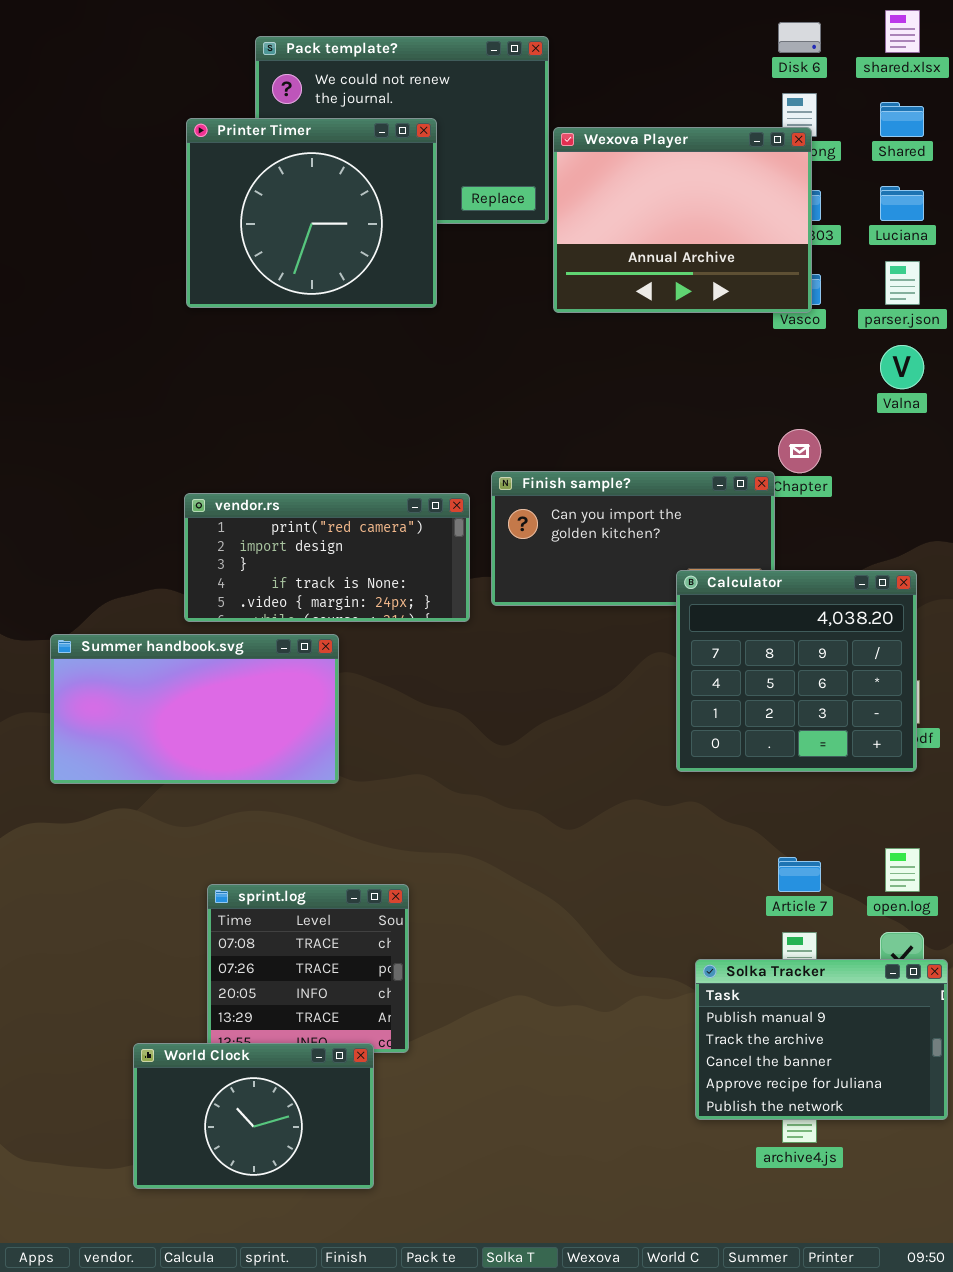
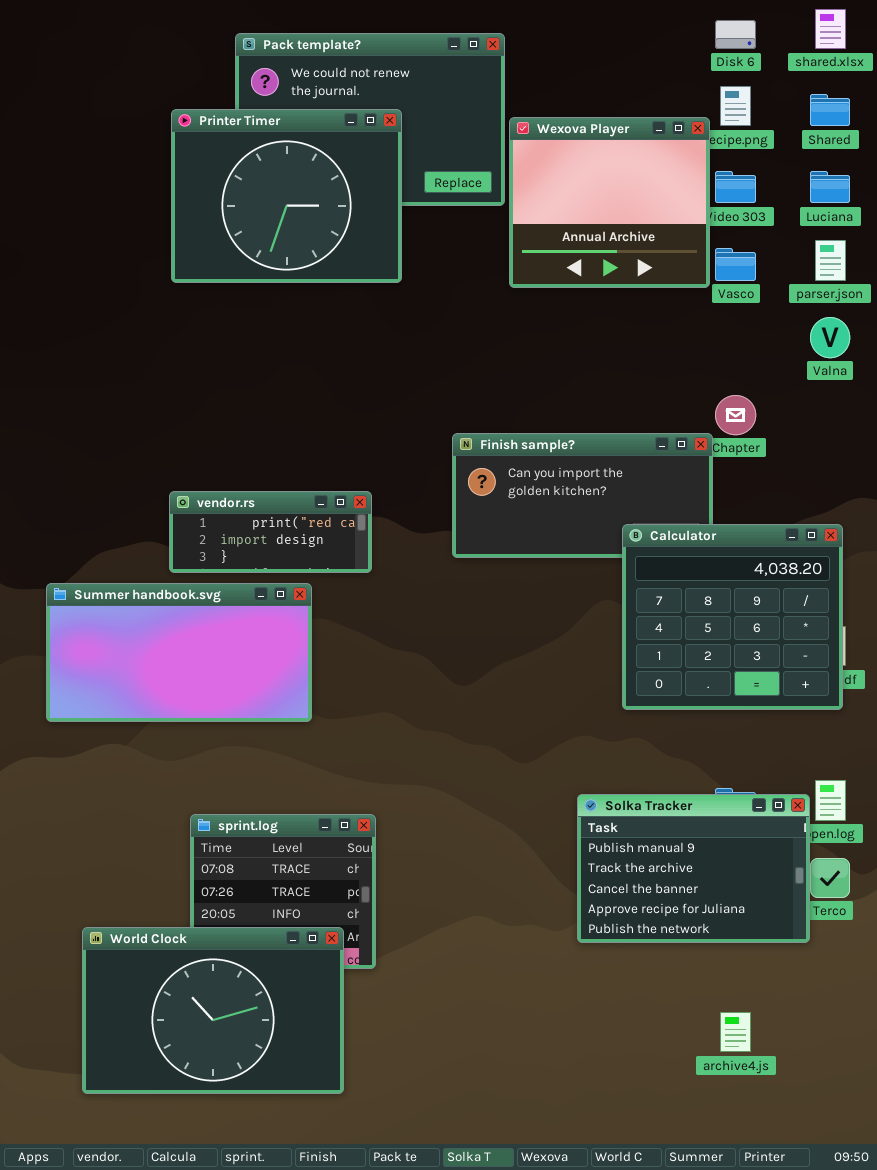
Wexova Player: [553,127,812,313] -> [509,117,710,288], resized
vendor.rs: [184,493,470,622] -> [169,491,372,573], resized
Solka Tracker: [695,959,948,1120] -> [577,794,810,943], moved
World Clock: [133,1043,374,1189] -> [82,927,344,1094], resized

